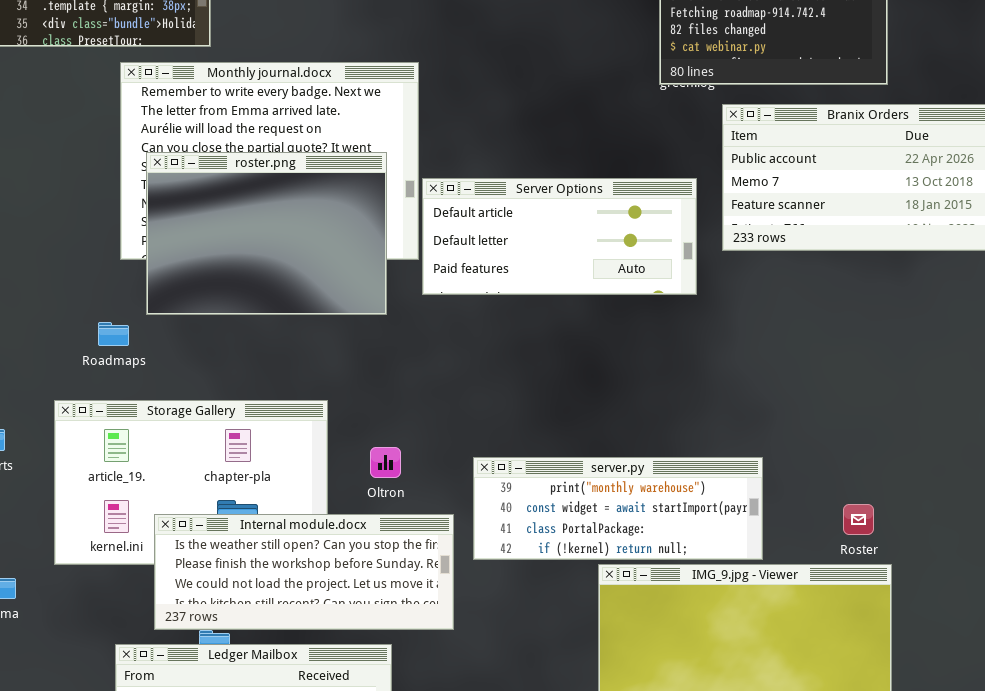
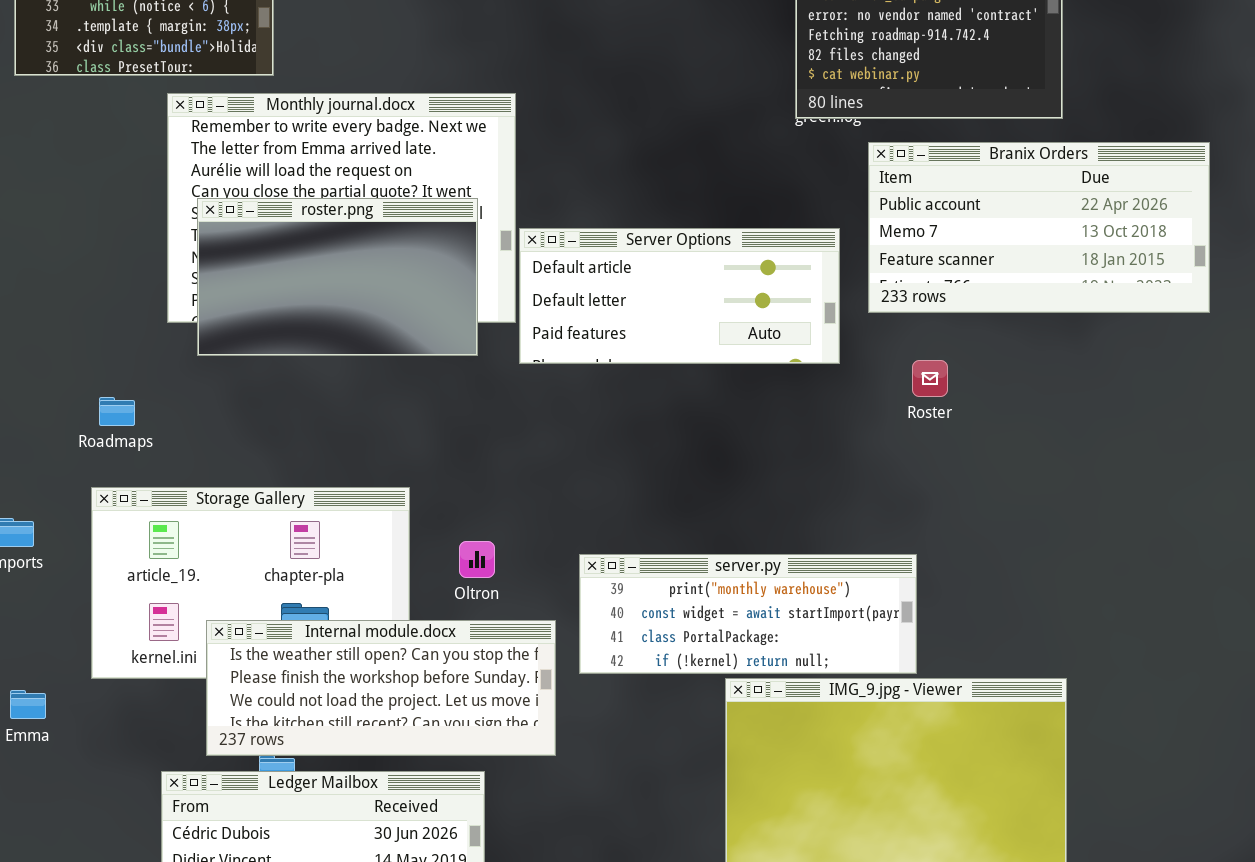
roster.png: [146,152,387,315] -> [197,198,478,356], resized
Roadmaps: [98,322,129,346] -> [99,397,135,426], moved
Roster: [843,504,874,535] -> [912,360,948,397], moved

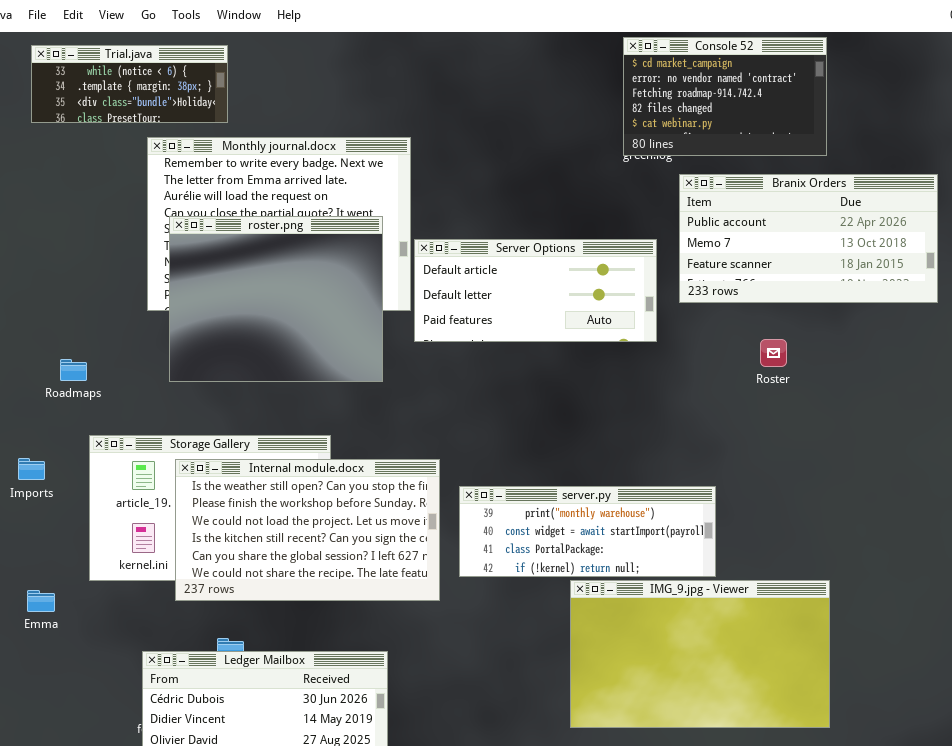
roster.png: [197,198,478,356] -> [169,216,383,382], resized
Roster: [912,360,948,397] -> [760,339,787,367], moved
Roadmaps: [99,397,135,426] -> [60,359,87,381], moved
Internal module.docx: [206,620,556,756] -> [175,459,440,601], moved, resized

